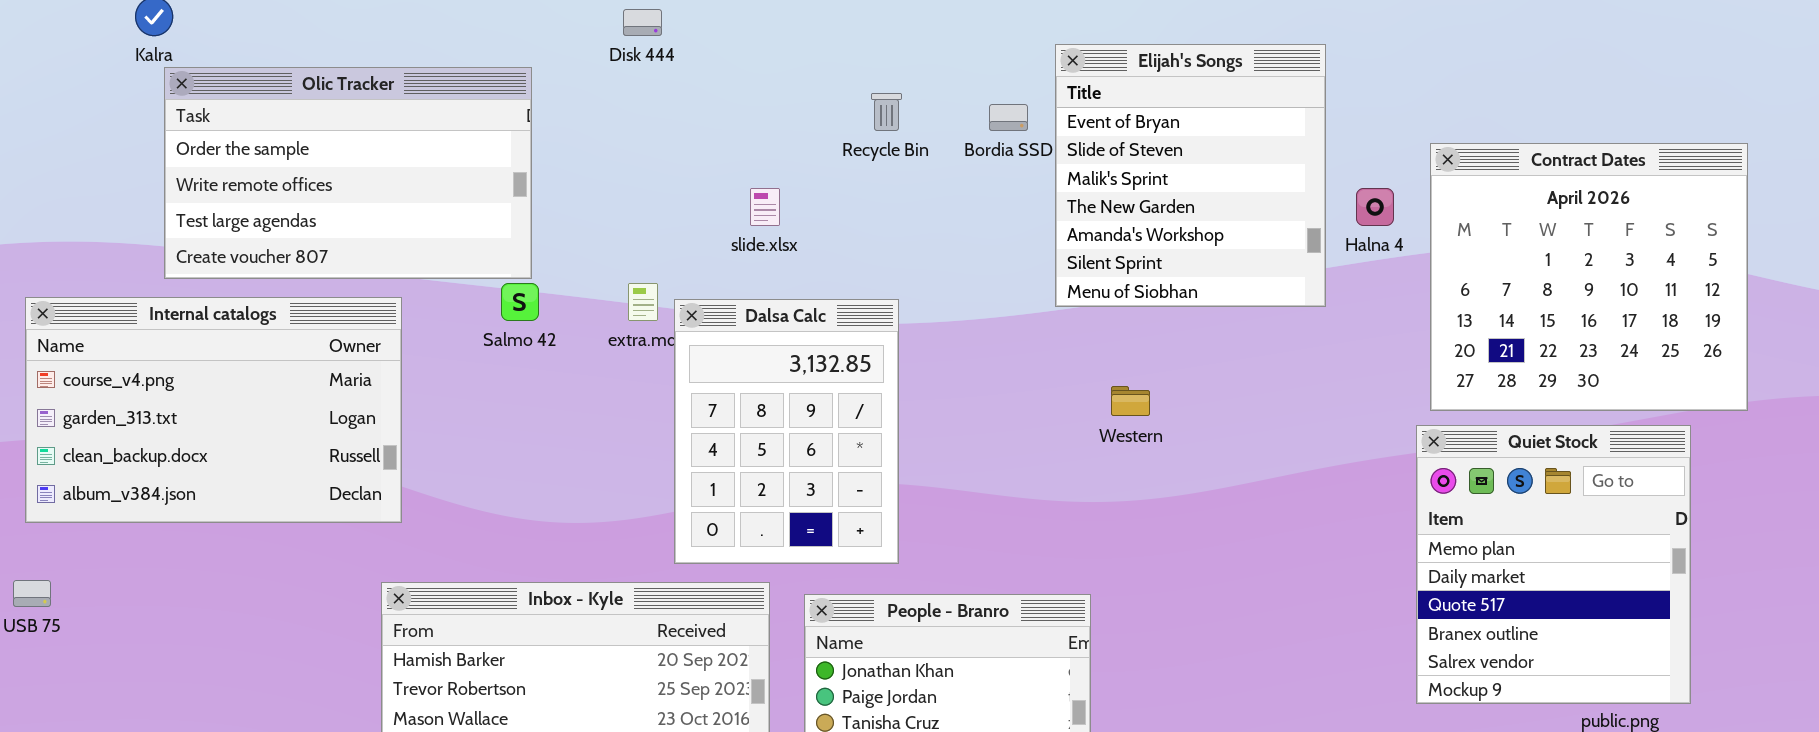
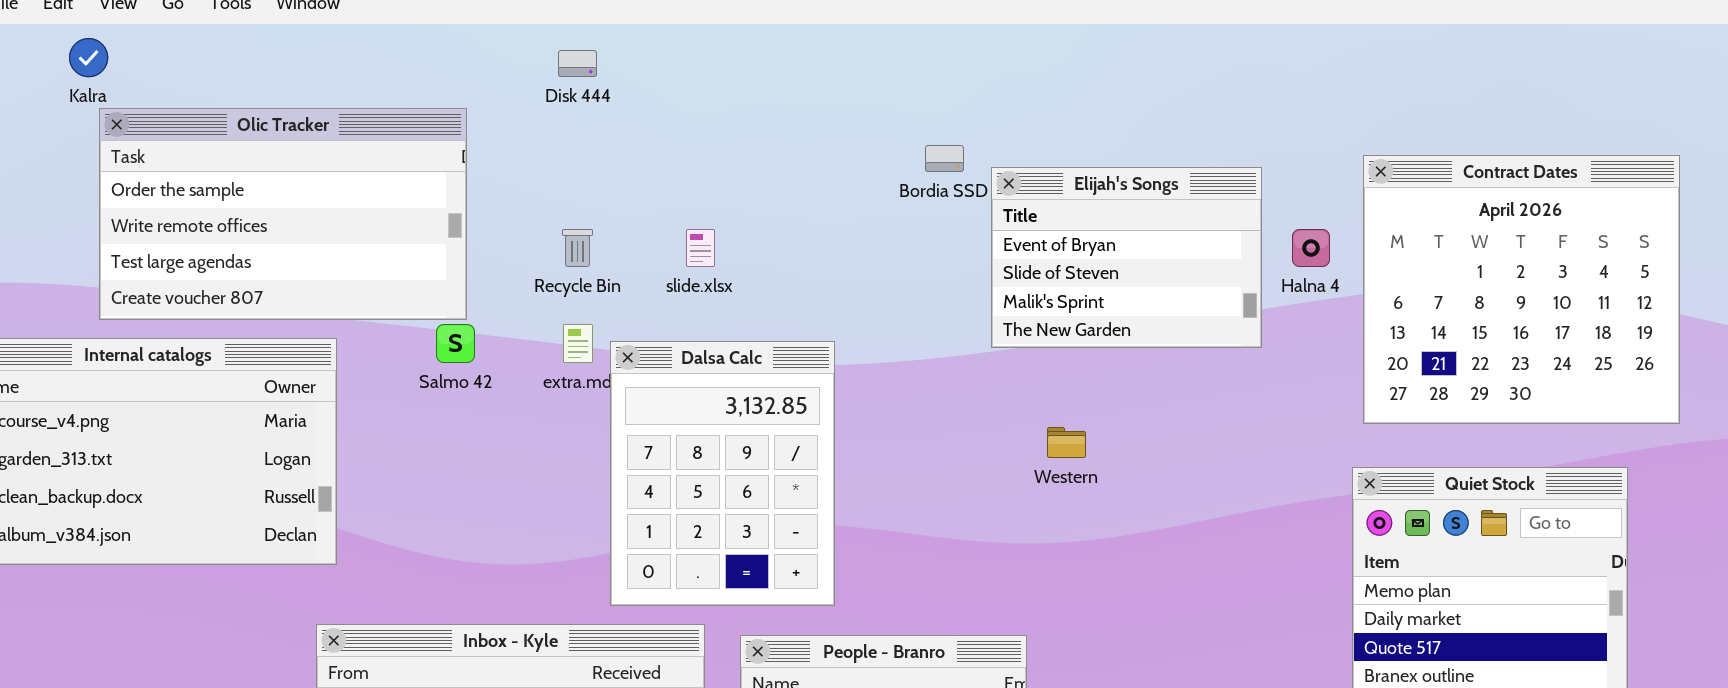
Elijah's Songs: [1055,44,1326,307] -> [991,167,1262,348], resized
Recycle Bin: [871,93,902,131] -> [562,229,593,267], moved
Contract Dates: [1430,143,1748,411] -> [1363,155,1680,424], moved

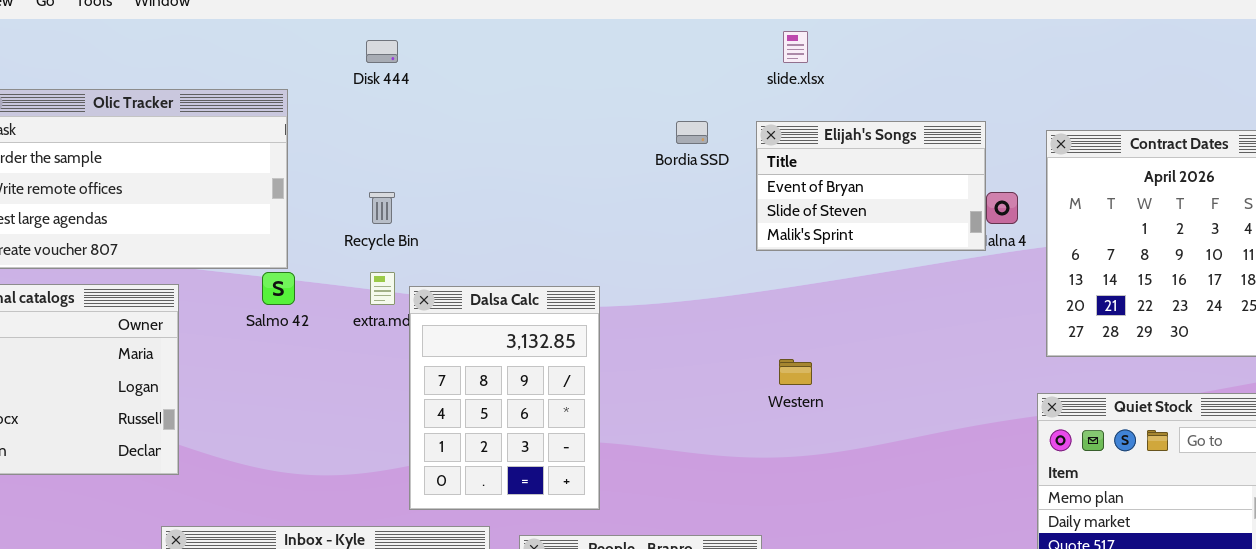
Elijah's Songs: [991,167,1262,348] -> [756,121,986,251], moved, resized
slide.xlsx: [686,229,715,267] -> [783,31,808,63], moved

